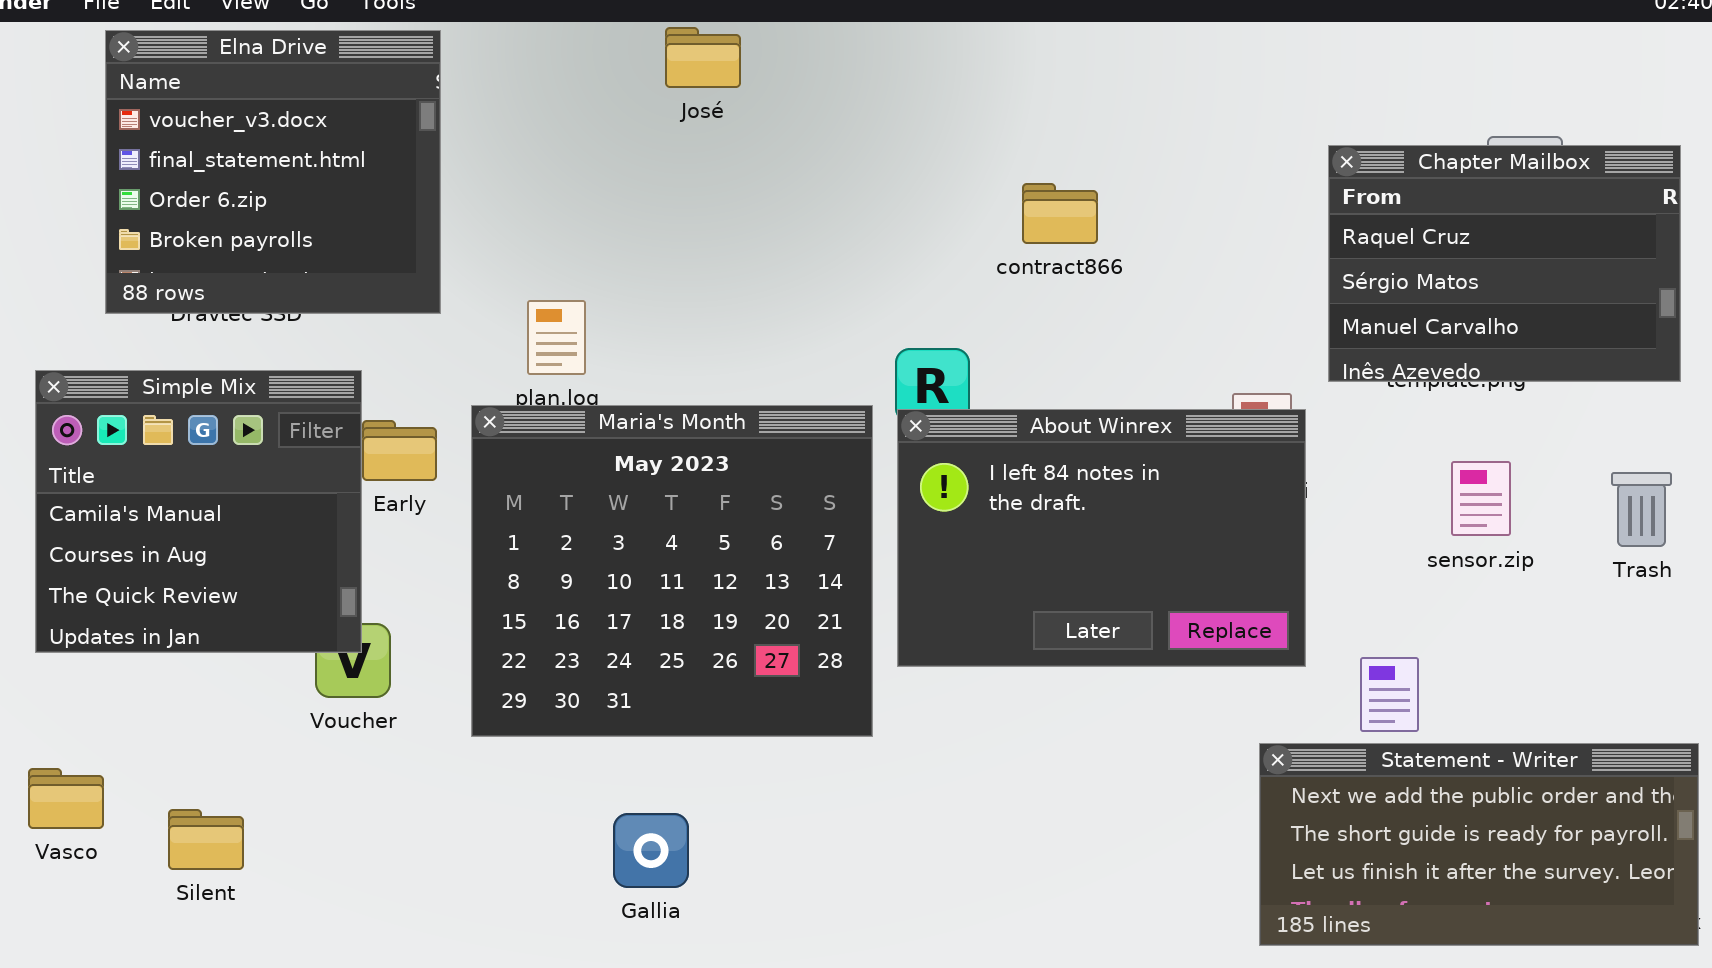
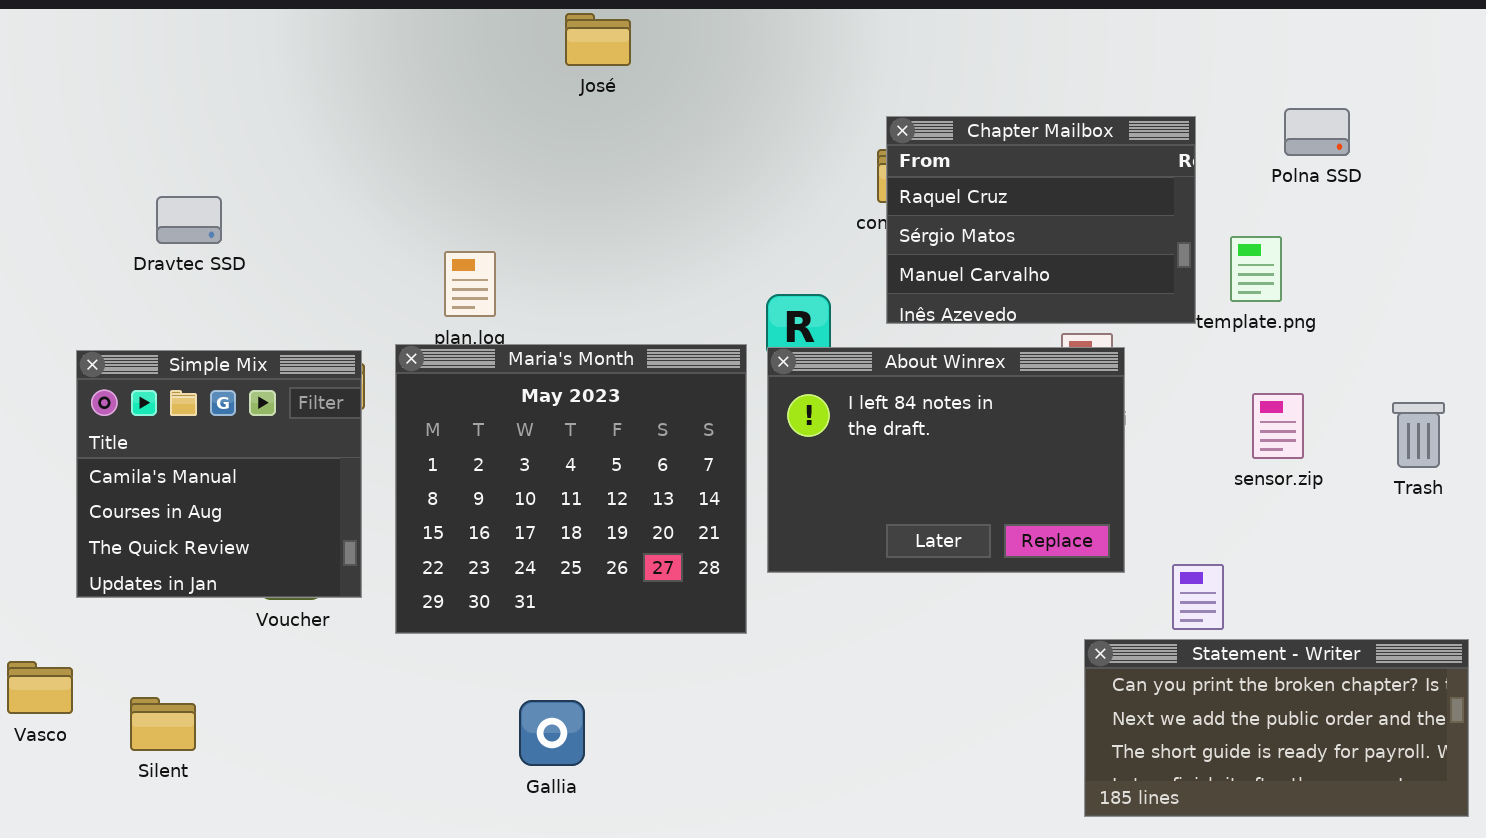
Elna Drive: [105,30,441,314] -> none, closed
Chapter Mailbox: [1328,145,1681,382] -> [886,116,1196,324], moved
Simple Mix: [35,370,362,653] -> [76,350,362,598], moved
Statement - Writer: [1259,743,1699,946] -> [1084,639,1469,817], scrolled up 1 row

